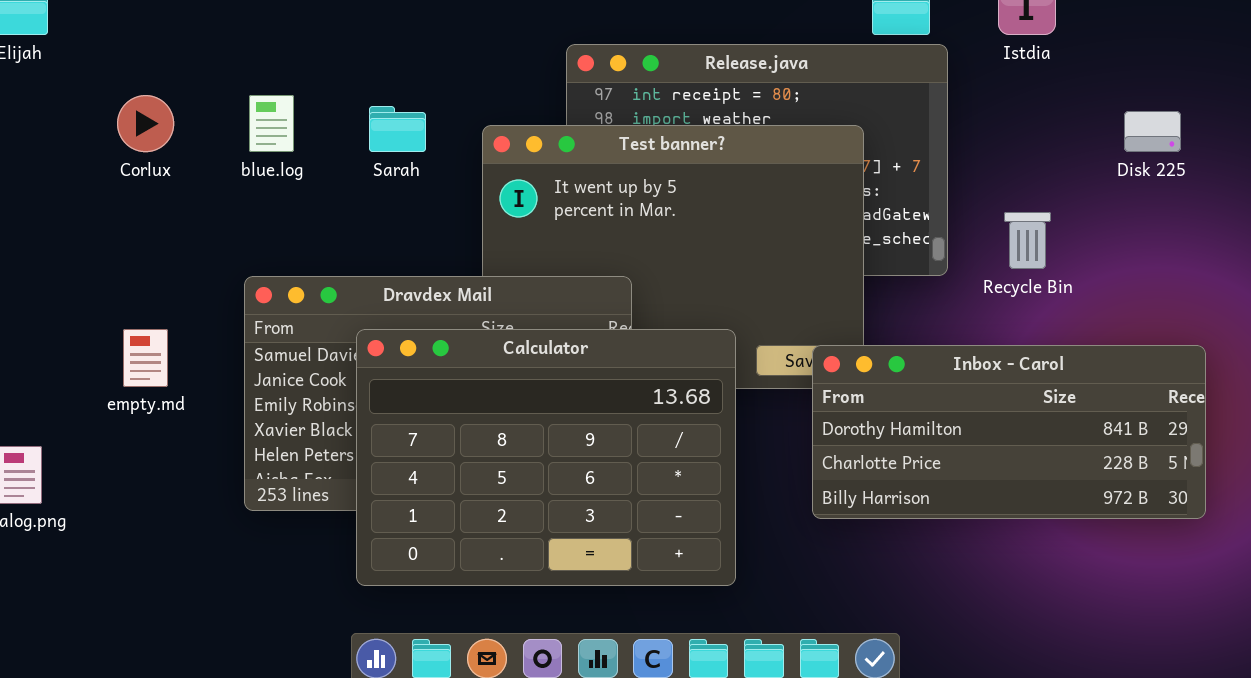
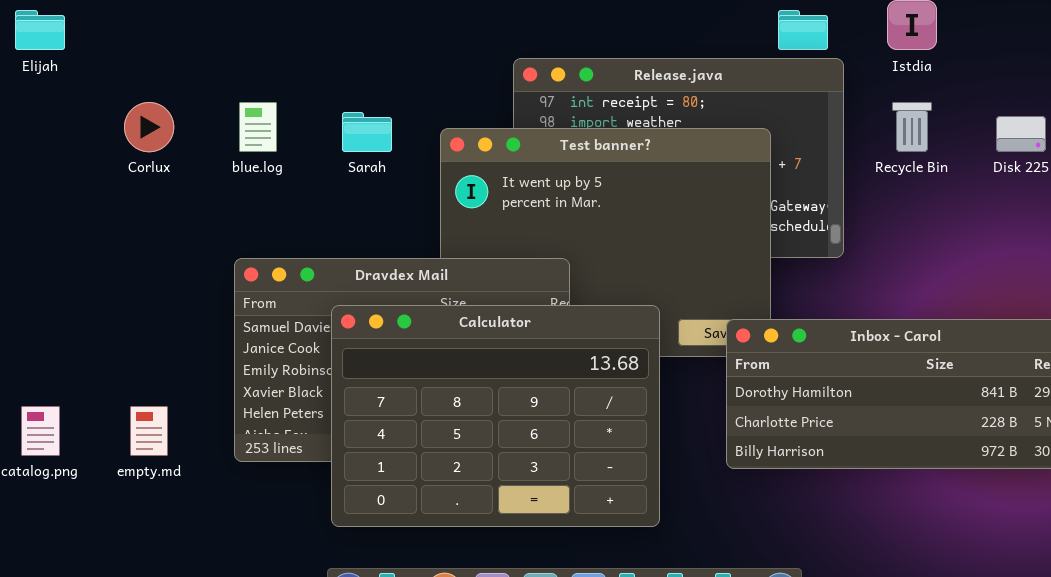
Recycle Bin: [1004,212,1051,269] -> [892,102,932,152], moved
empty.md: [123,329,168,387] -> [130,406,168,456], moved

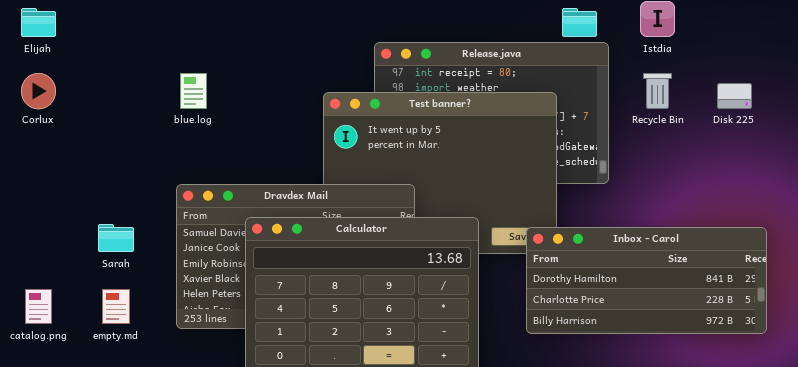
Corlux: [124,102,174,152] -> [21,73,56,109], moved
Sarah: [342,112,392,152] -> [98,224,134,252], moved

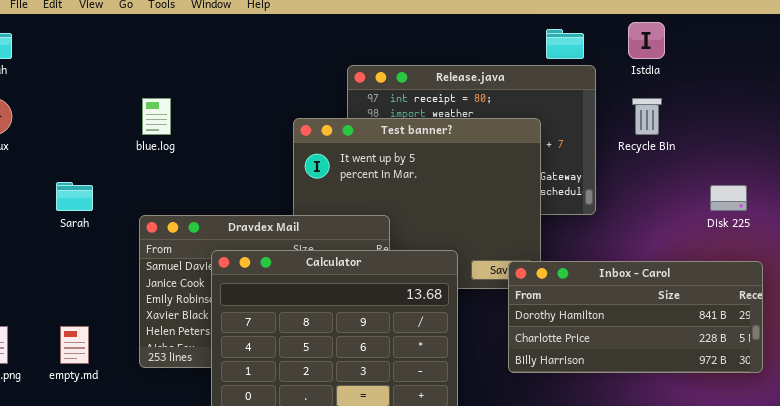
Disk 225: [717,83,752,109] -> [710,185,747,211], moved
Sarah: [98,224,134,252] -> [56,182,93,211], moved

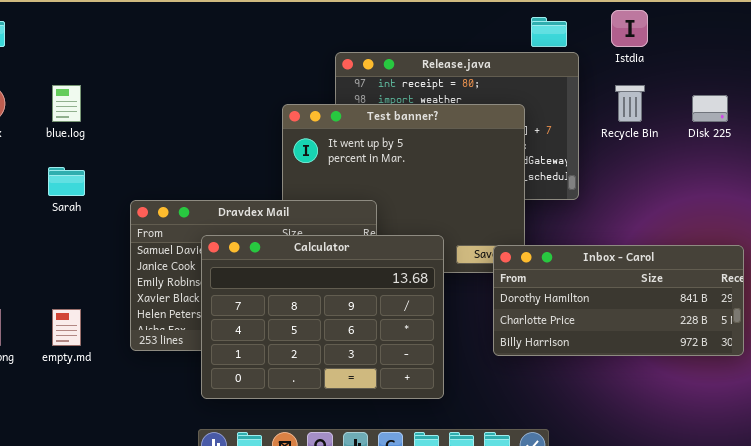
blue.log: [142,98,171,135] -> [52,85,81,122], moved
Disk 225: [710,185,747,211] -> [692,95,728,122], moved

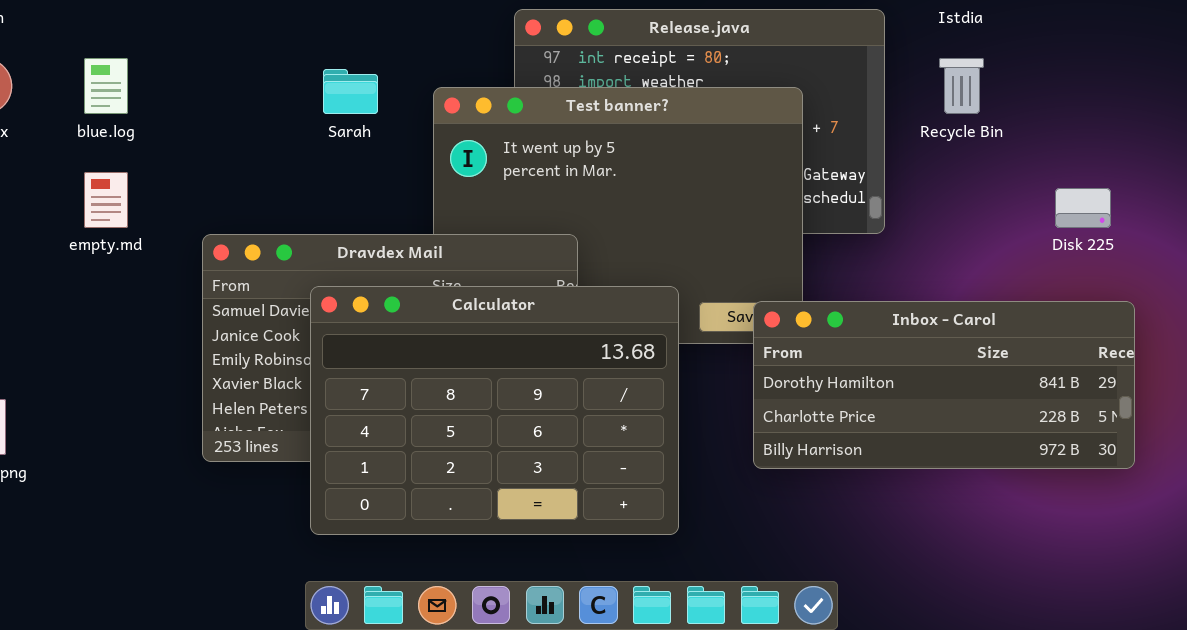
Disk 225: [692,95,728,122] -> [1055,188,1111,228], moved
Sarah: [48,167,85,196] -> [323,69,378,114], moved
empty.md: [52,309,81,346] -> [84,172,128,228], moved

